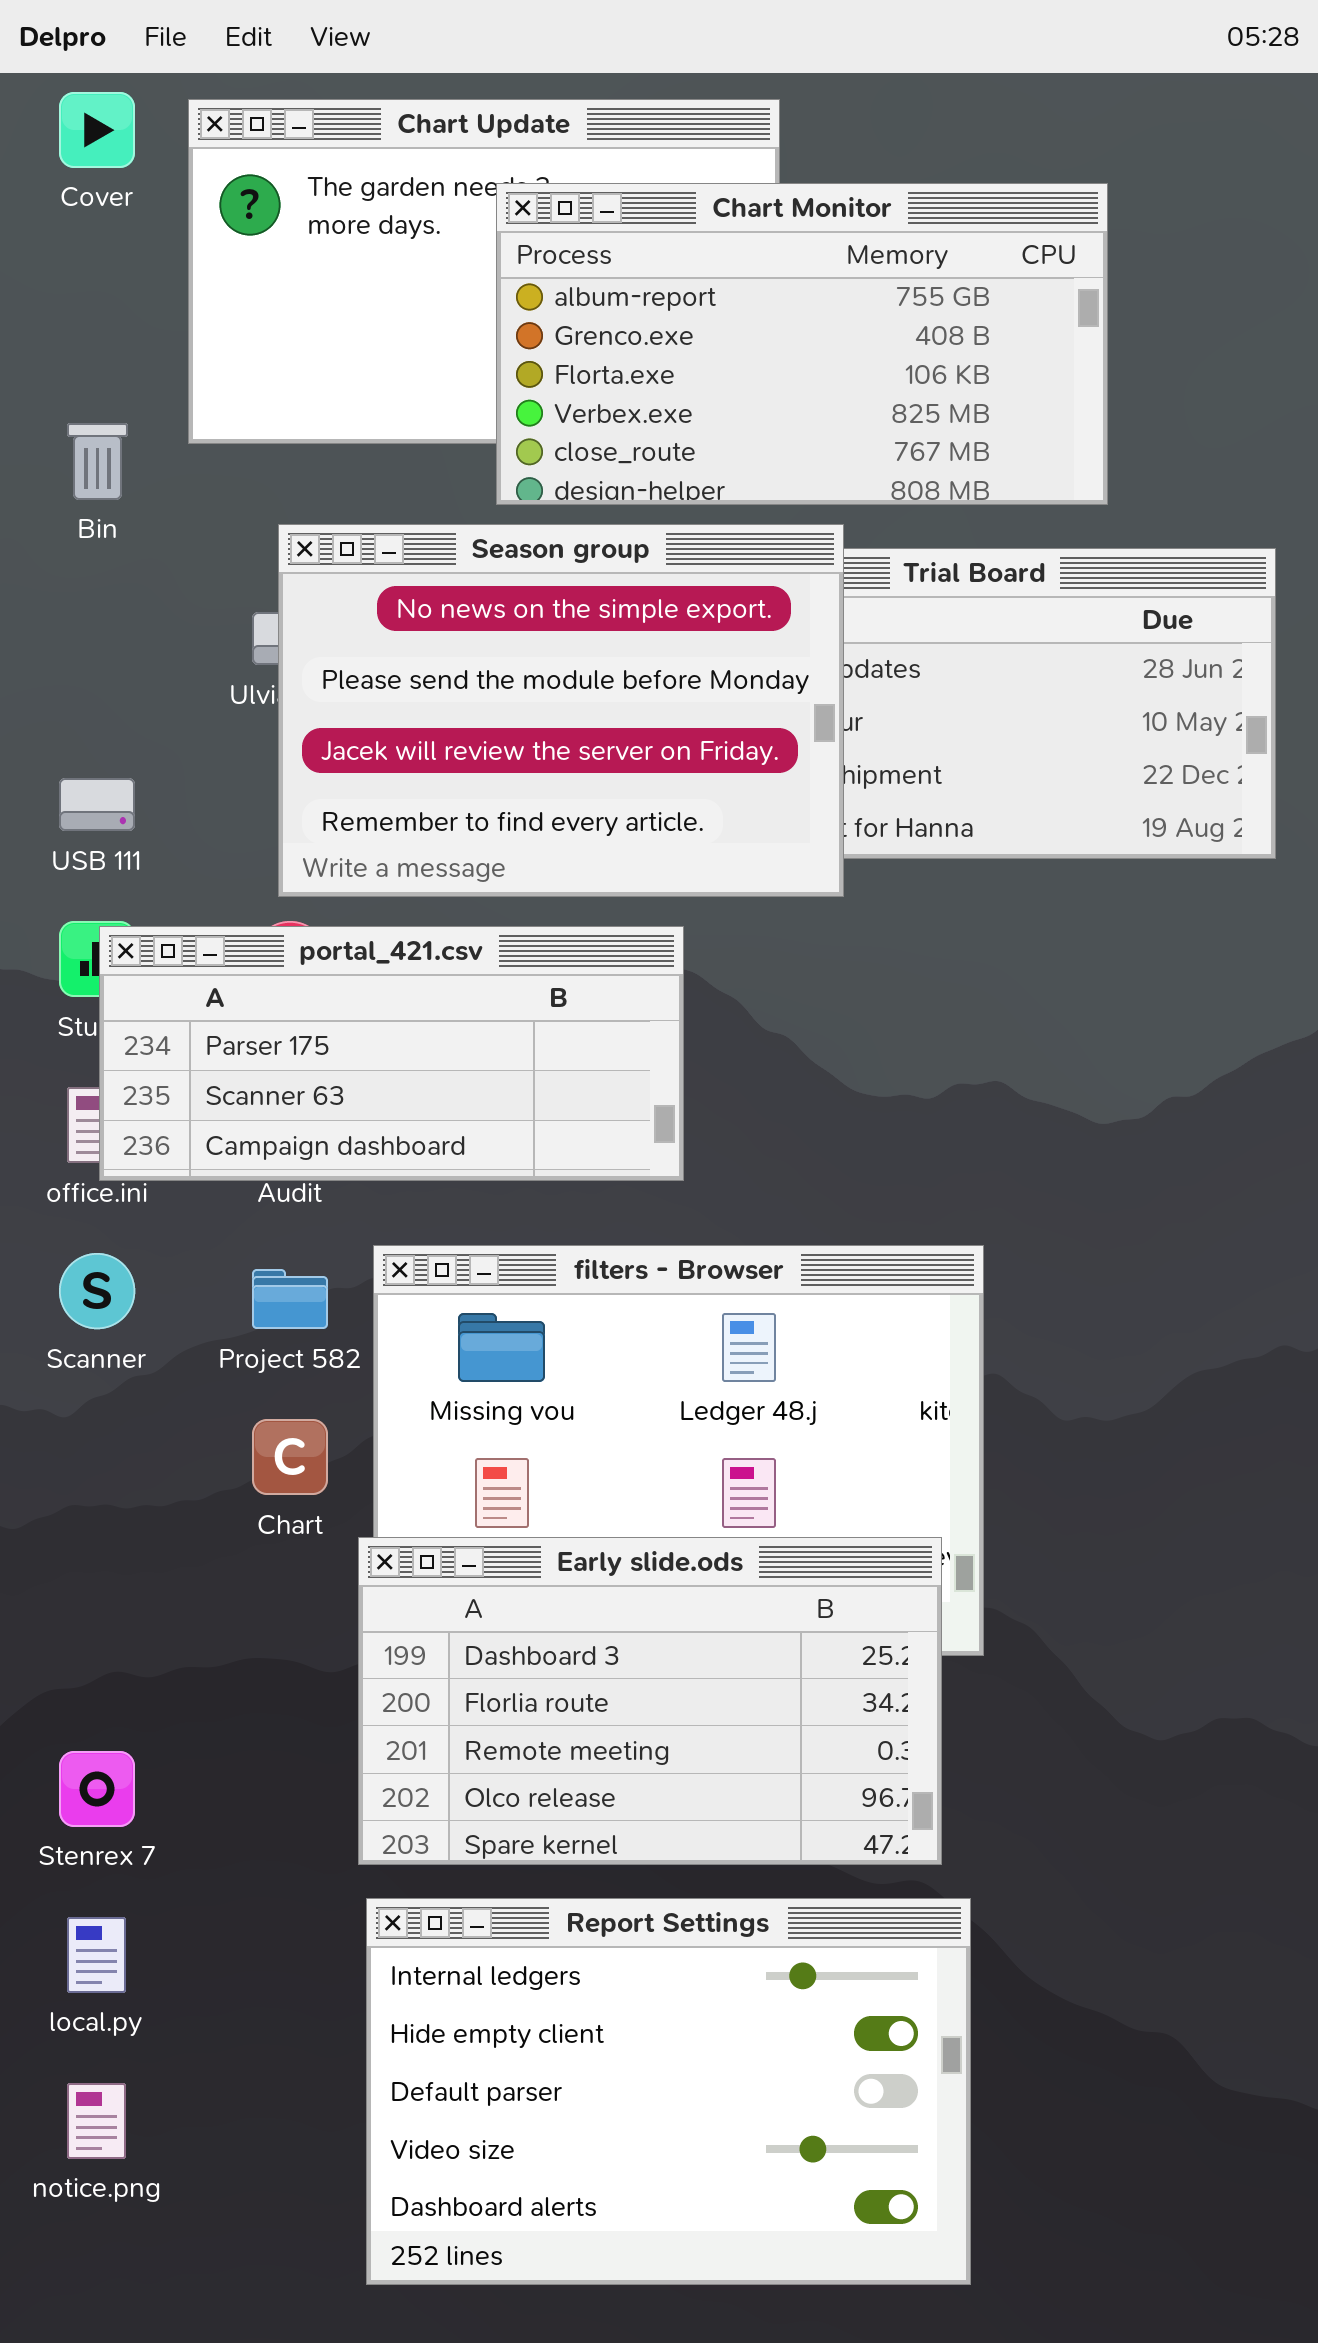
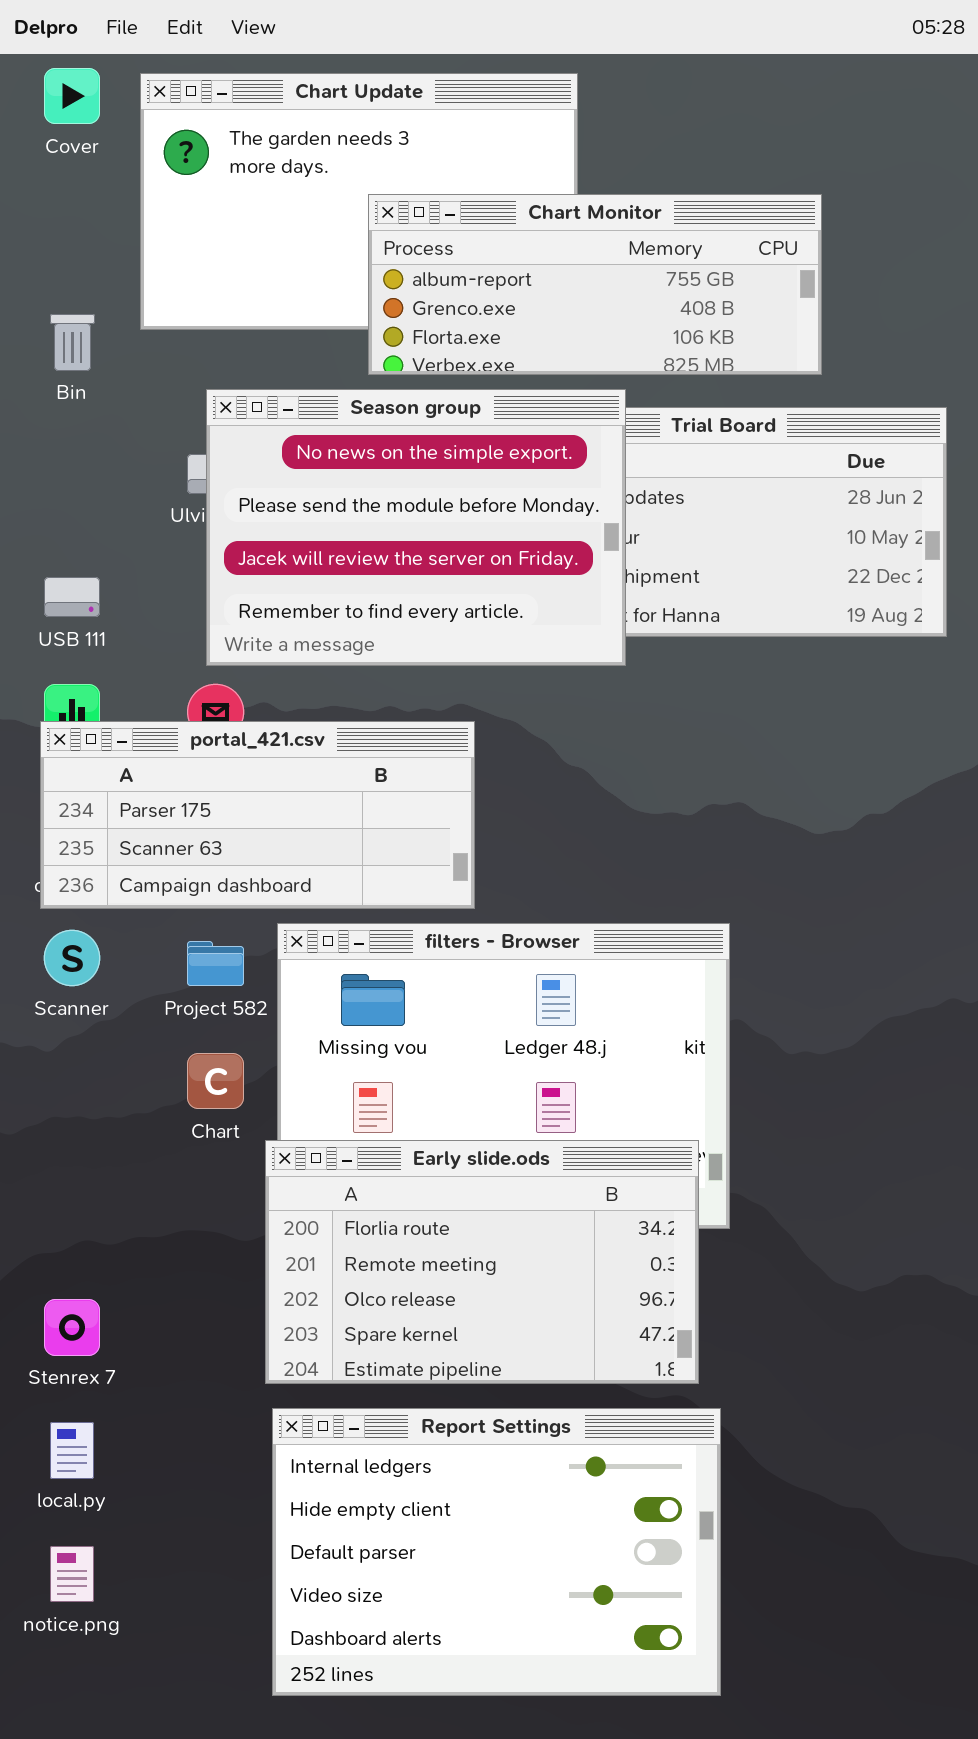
Chart Monitor: [496,183,1108,505] -> [368,194,822,375], resized
portal_421.csv: [99,926,684,1181] -> [40,721,475,909], moved
Early slide.ods: [358,1537,942,1865] -> [265,1140,699,1384], scrolled down 1 row

